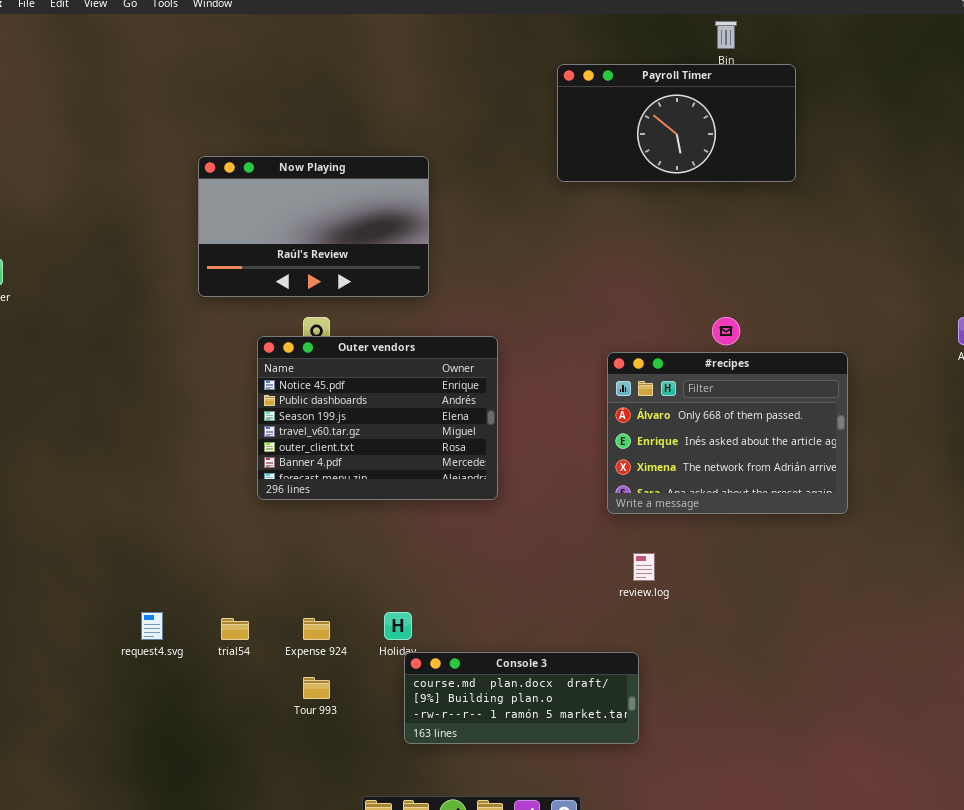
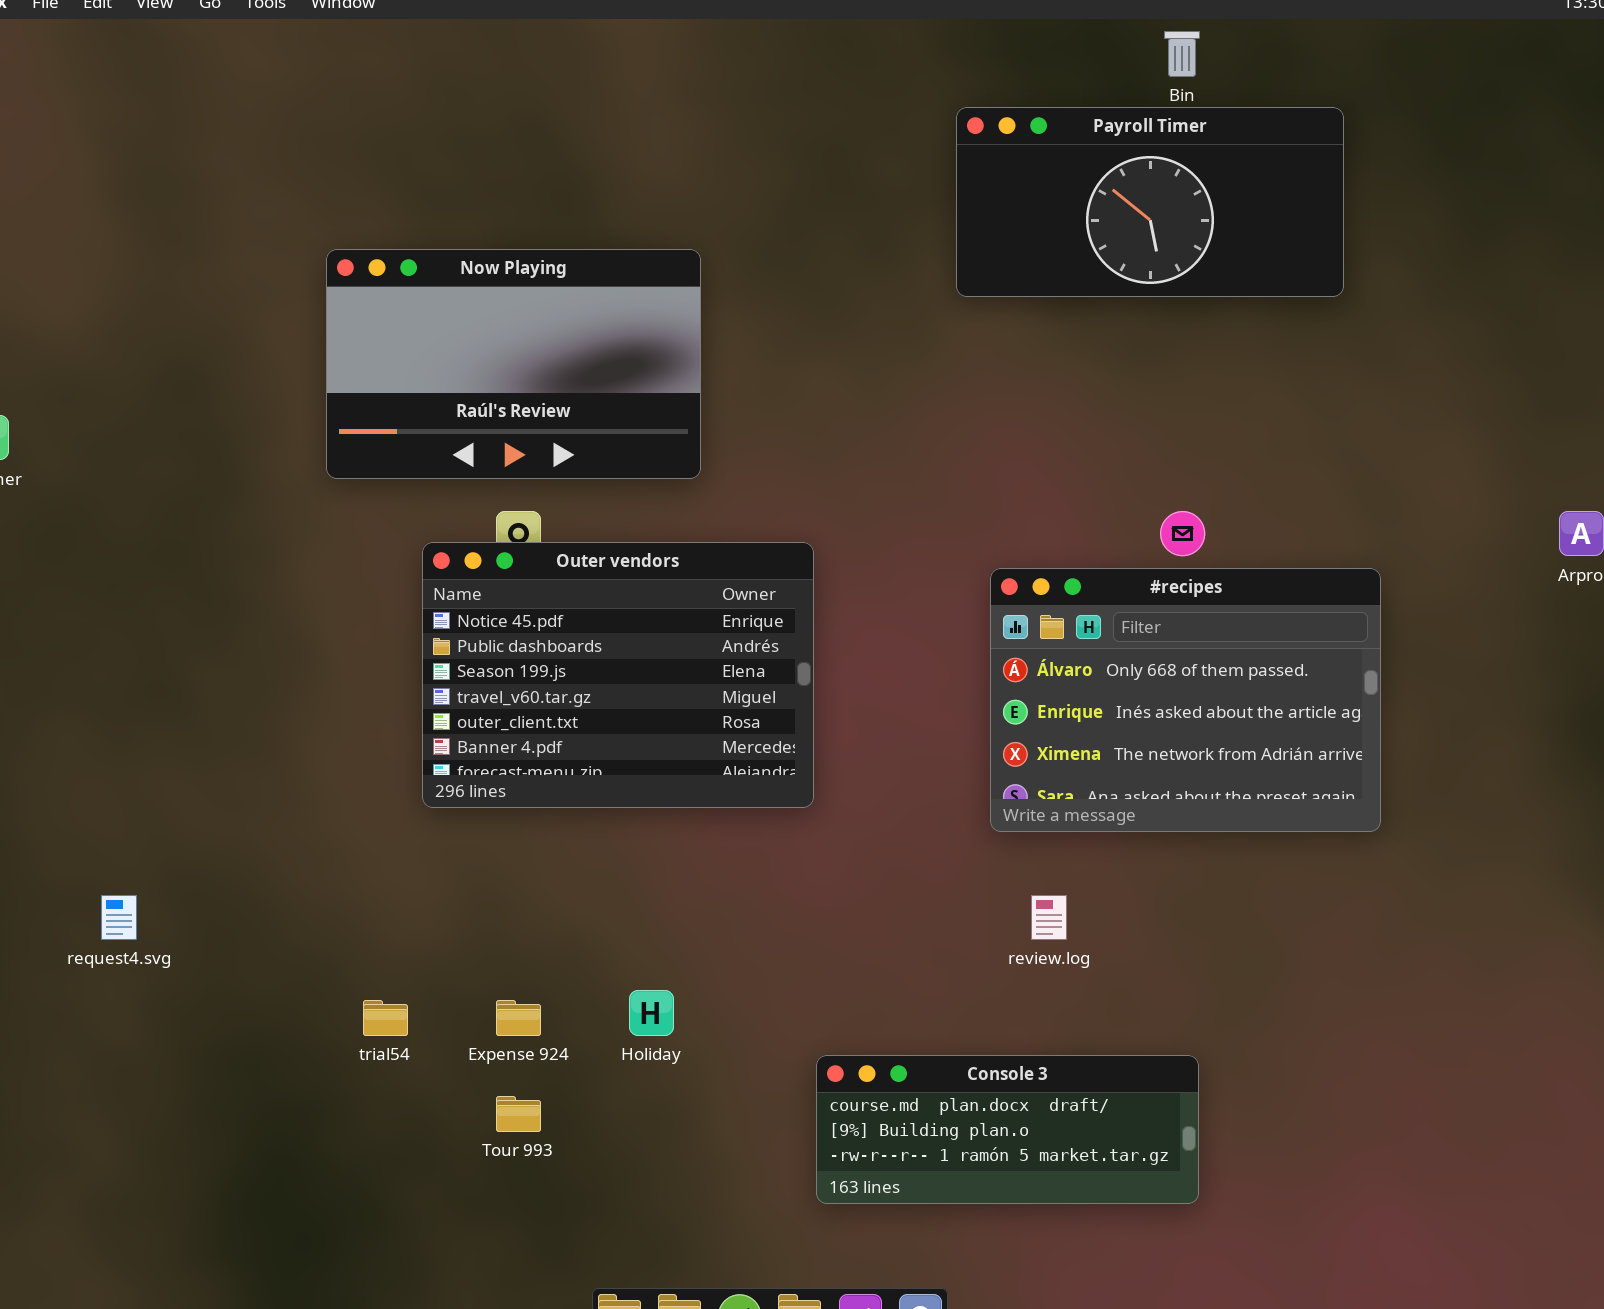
Payroll Timer: [557,64,796,182] -> [956,107,1344,297], moved
request4.svg: [141,612,163,640] -> [101,895,137,940], moved
Console 3: [404,652,639,744] -> [816,1055,1199,1204], moved

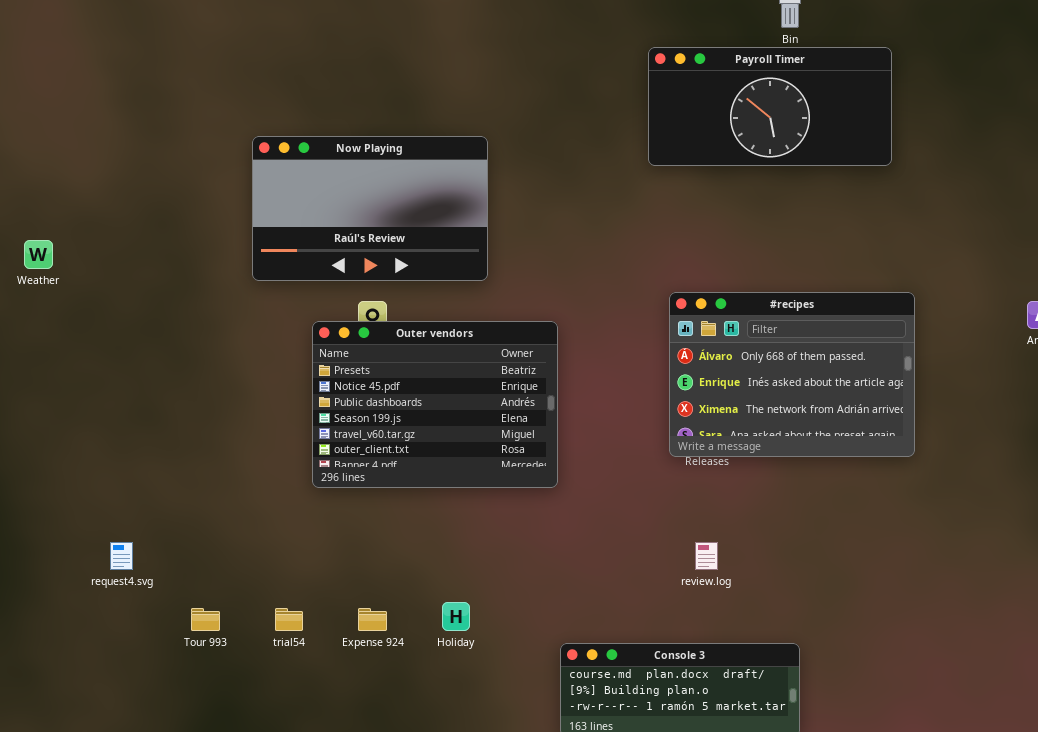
Outer vendors: [422,542,814,808] -> [312,321,558,488], scrolled up 1 row
#recipes: [990,568,1381,832] -> [669,292,915,457], moved
Tour 993: [496,1096,541,1132] -> [191,608,220,631], moved

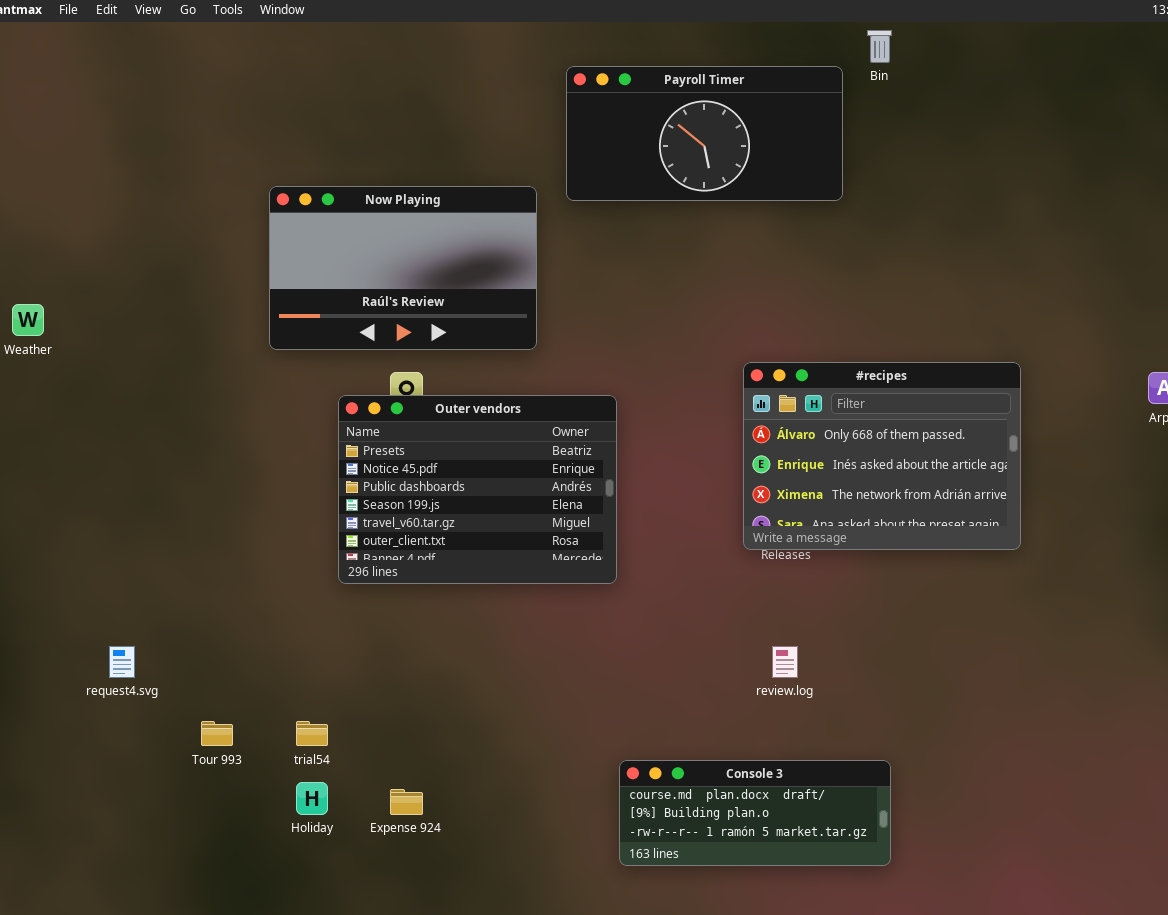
Payroll Timer: [648,47,892,166] -> [566,66,843,201], moved
Holiday: [442,602,470,631] -> [296,782,328,815], moved
Expense 924: [358,608,387,631] -> [390,789,423,815], moved

